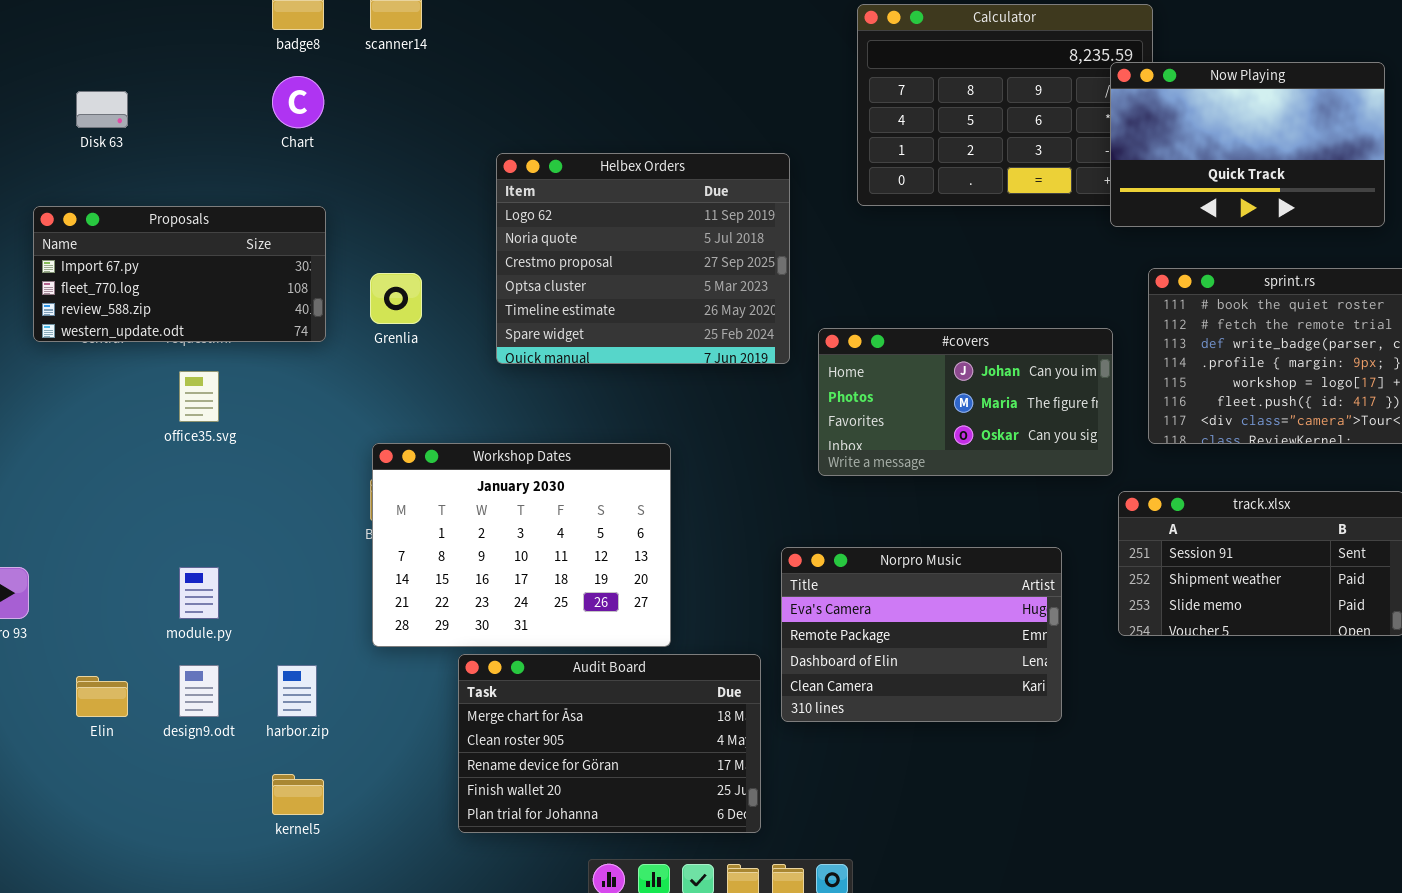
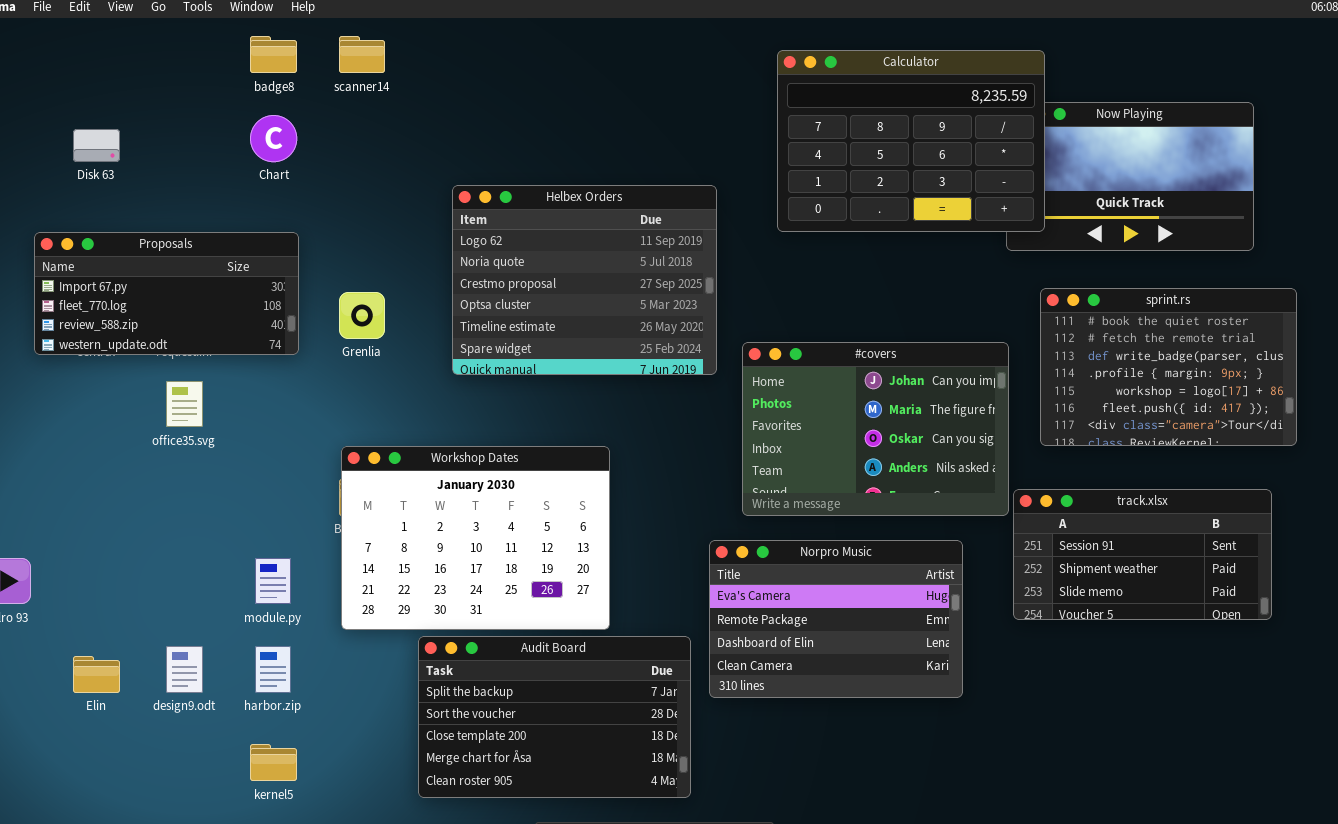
Calculator: [857,4,1153,206] -> [777,50,1045,232], raised
#covers: [818,328,1113,476] -> [742,342,1009,516], resized
module.py: [179,567,219,619] -> [255,558,291,604], moved
Audit Board: [458,654,761,833] -> [418,636,691,798], scrolled up 3 rows

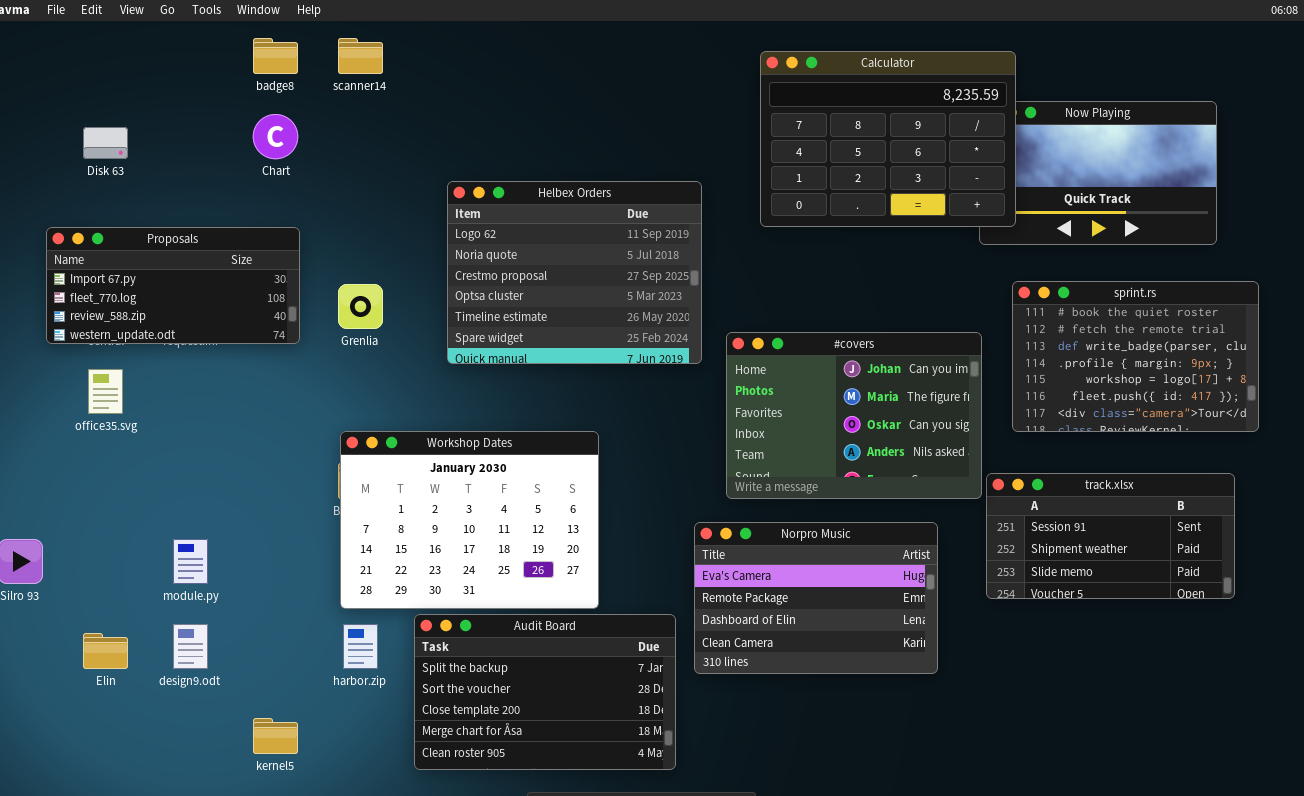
office35.svg: [166,381,203,427] -> [88,369,123,414], moved
module.py: [255,558,291,604] -> [173,539,208,584], moved
harbor.zip: [255,646,291,693] -> [343,624,378,669], moved

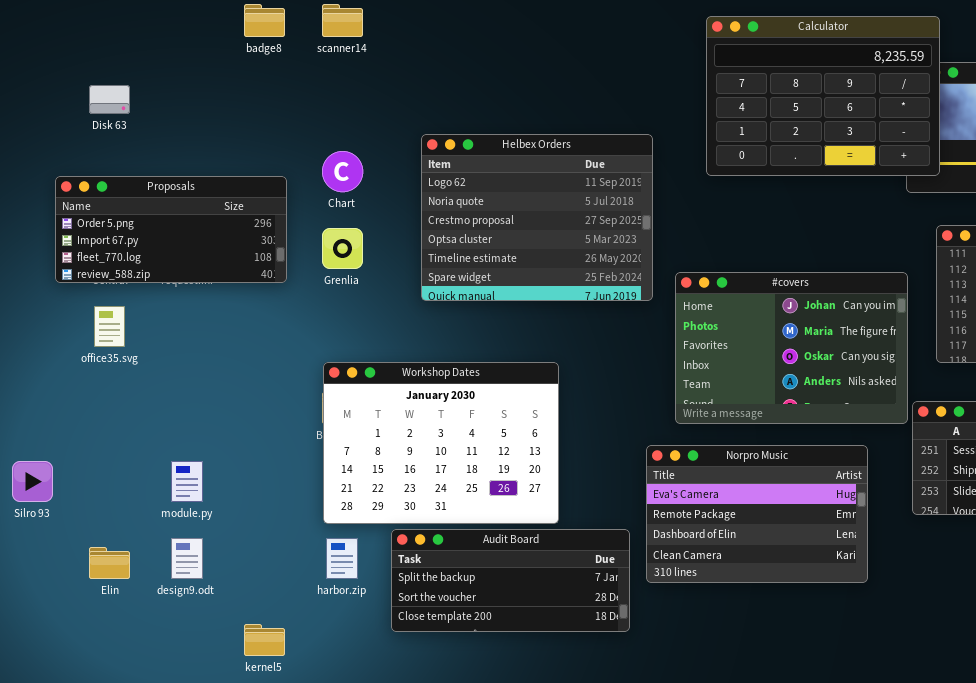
Chart: [253,114,298,159] -> [322,151,363,192], moved
Proposals: [46,227,300,344] -> [55,176,287,283], scrolled up 1 row
Audit Board: [414,614,676,770] -> [391,529,630,632], resized

